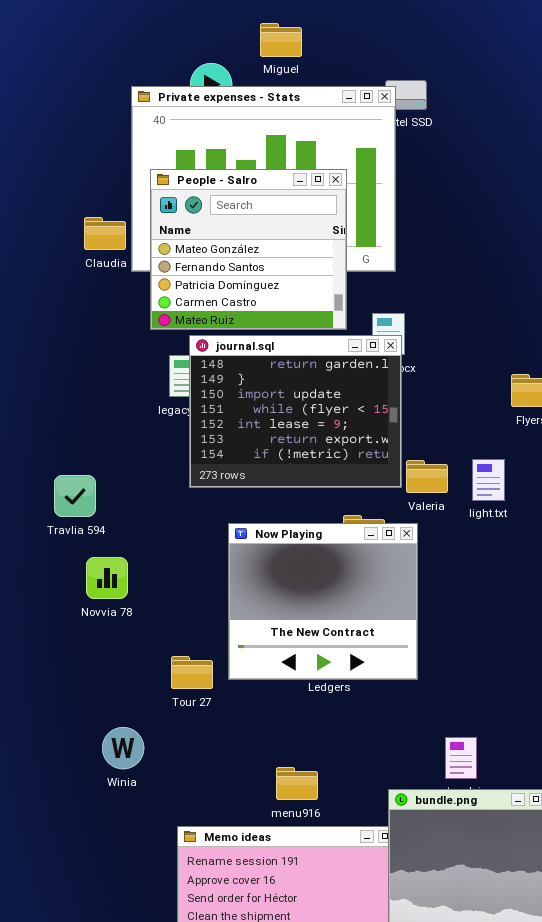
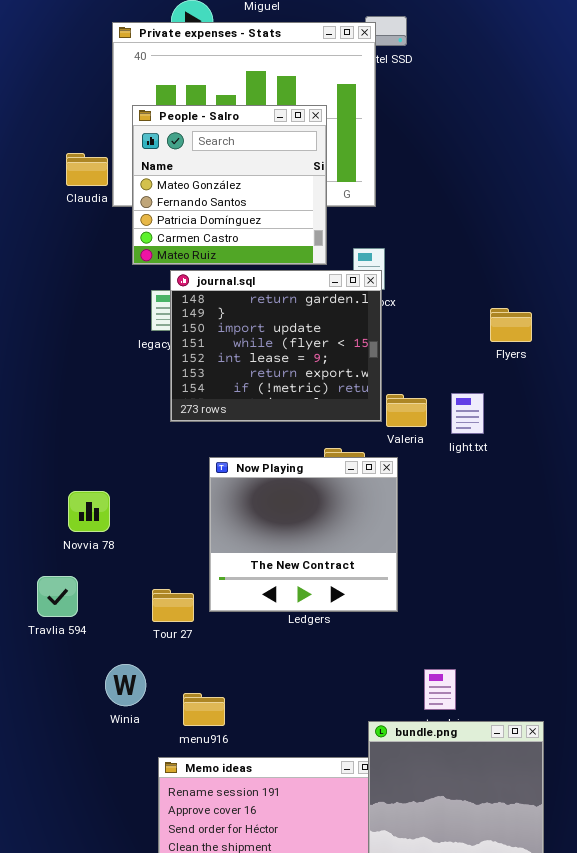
Travlia 594: [54,475,96,517] -> [37,576,78,617], moved
Winia: [102,727,144,769] -> [105,664,146,706], moved
menu916: [276,767,318,800] -> [183,693,225,726], moved

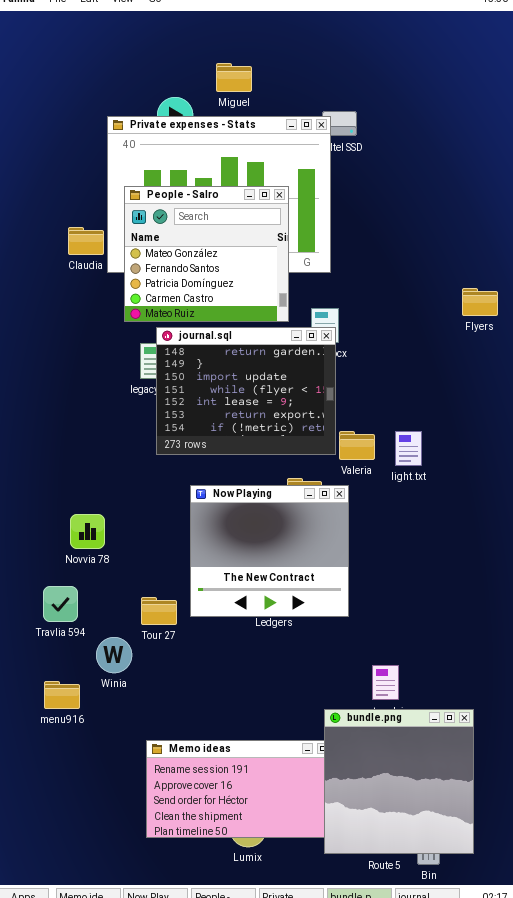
Flyers: [490,308,532,342] -> [462,288,498,316], moved
Winia: [105,664,146,706] -> [96,637,132,673], moved
menu916: [183,693,225,726] -> [44,681,80,709], moved

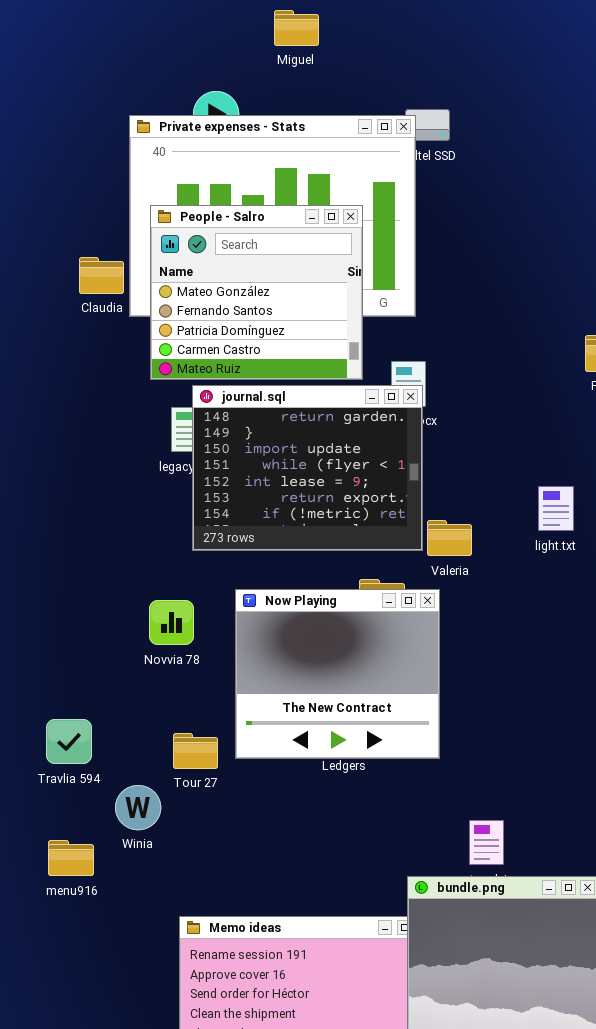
Miguel: [216,63,252,92] -> [274,10,319,46], moved
light.txt: [395,431,422,466] -> [538,486,574,531], moved
Novvia 78: [70,514,105,549] -> [149,600,194,645], moved

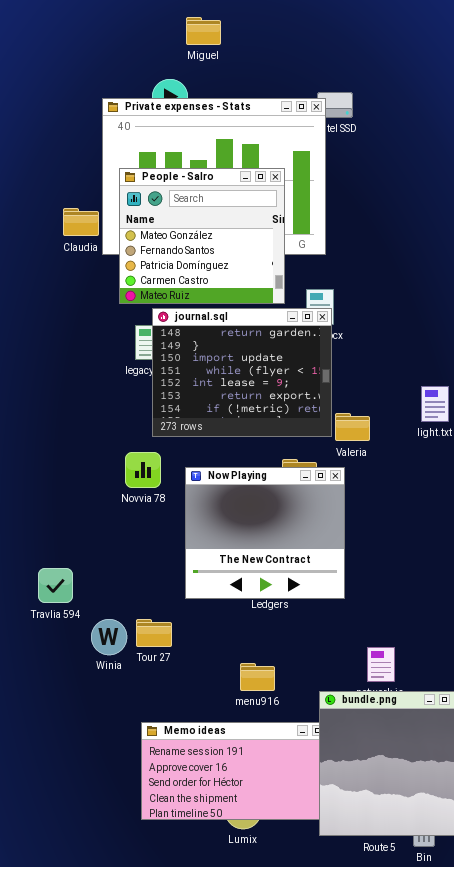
Miguel: [274,10,319,46] -> [186,17,221,45], moved
Novvia 78: [149,600,194,645] -> [125,452,161,488], moved
Tour 27: [173,733,218,769] -> [136,619,172,647], moved
menu916: [48,840,94,876] -> [240,663,275,691], moved

